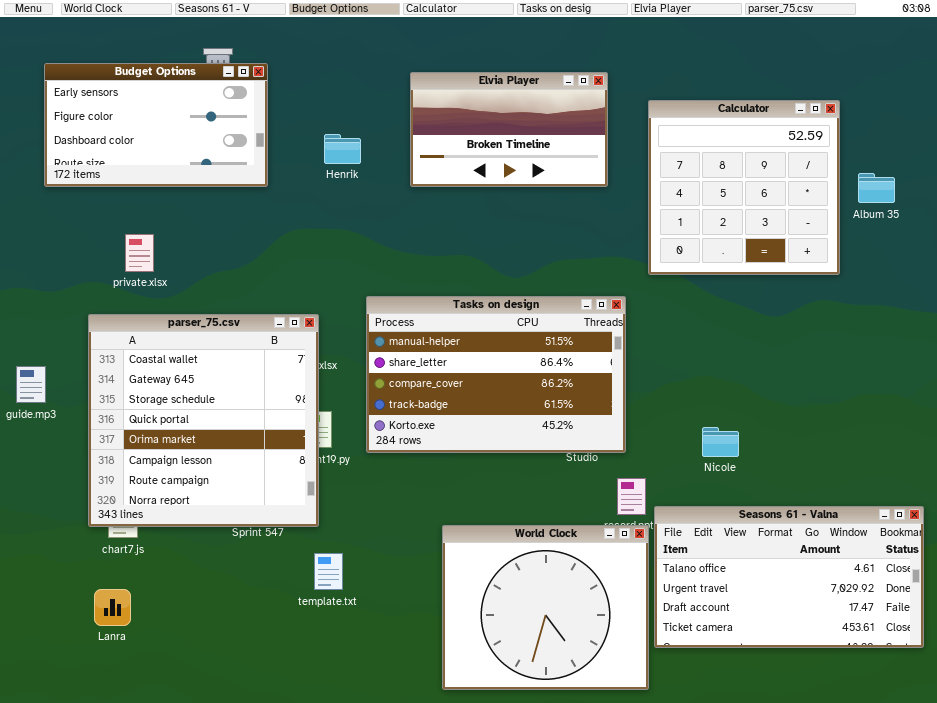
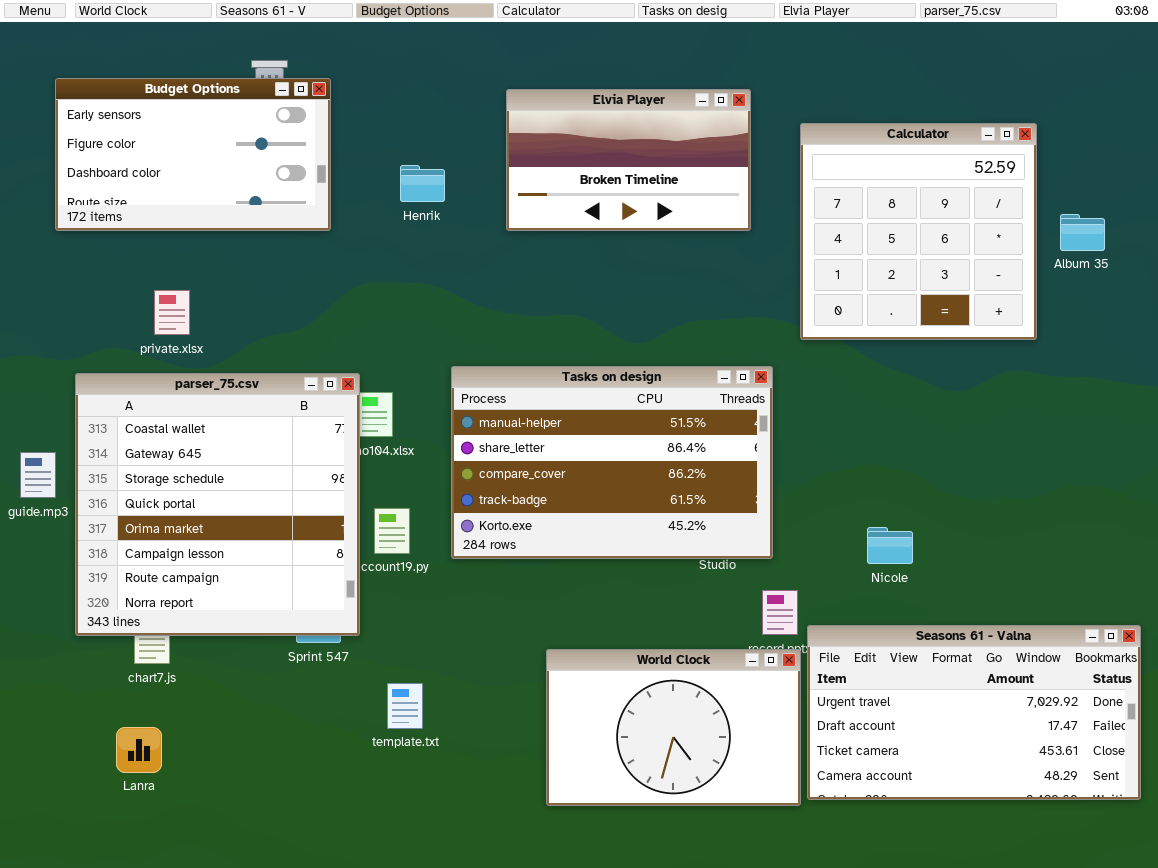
parser_75.csv: [88,314,319,527] -> [75,373,360,636], moved
Seasons 61 - Valna: [654,506,924,648] -> [807,625,1141,800], scrolled down 1 row
World Clock: [442,525,649,690] -> [546,649,801,806], resized

